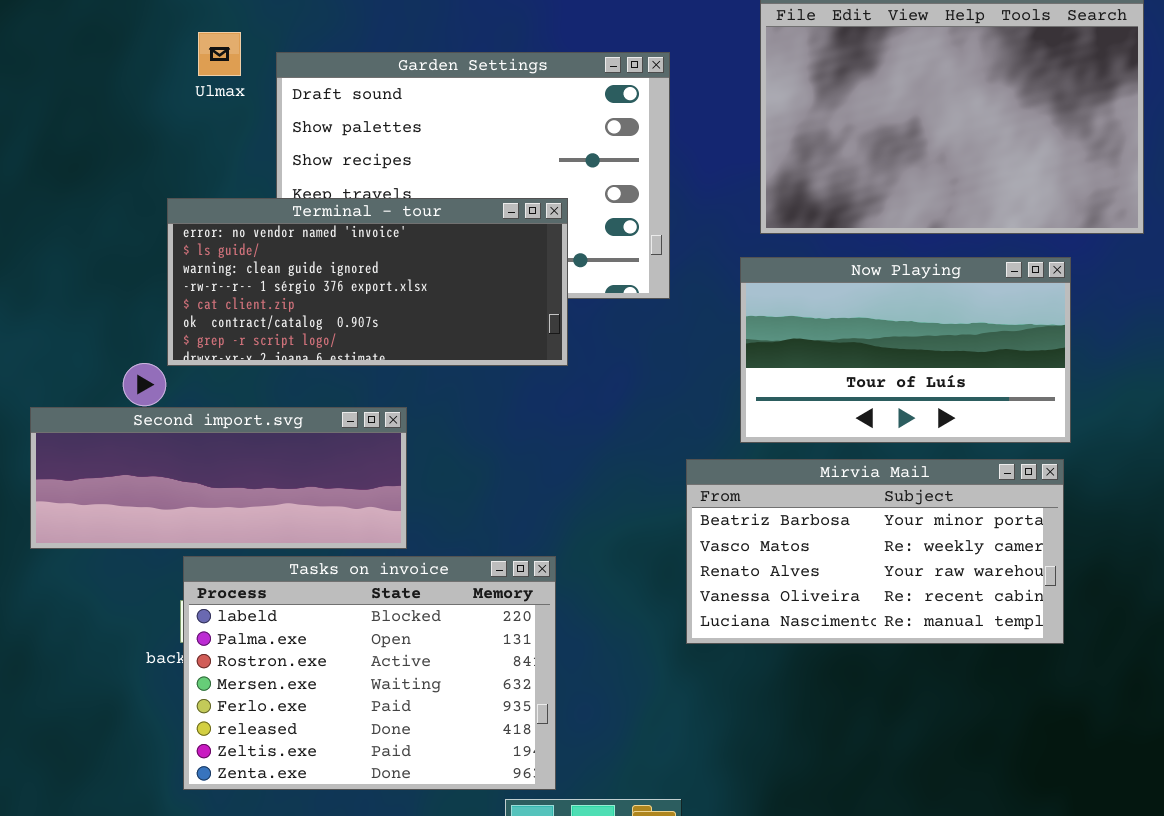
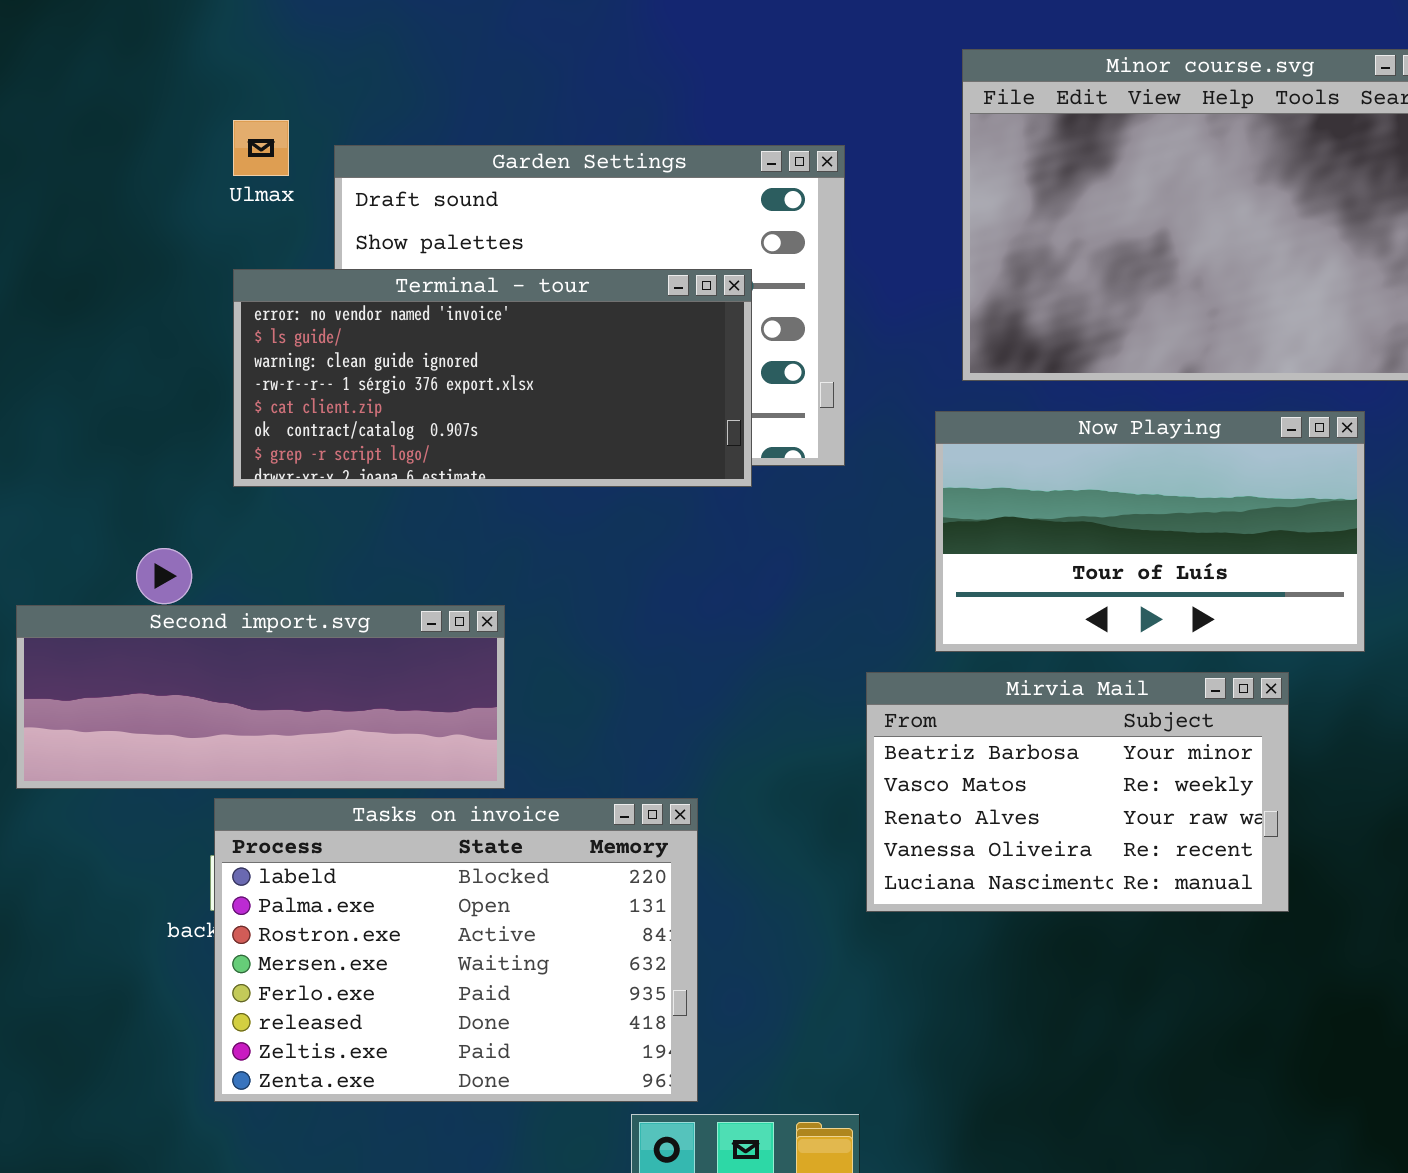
Terminal - tour: [167,198,568,366] -> [233,269,752,487], moved
Mirvia Mail: [686,459,1064,644] -> [866,672,1289,912], resized

